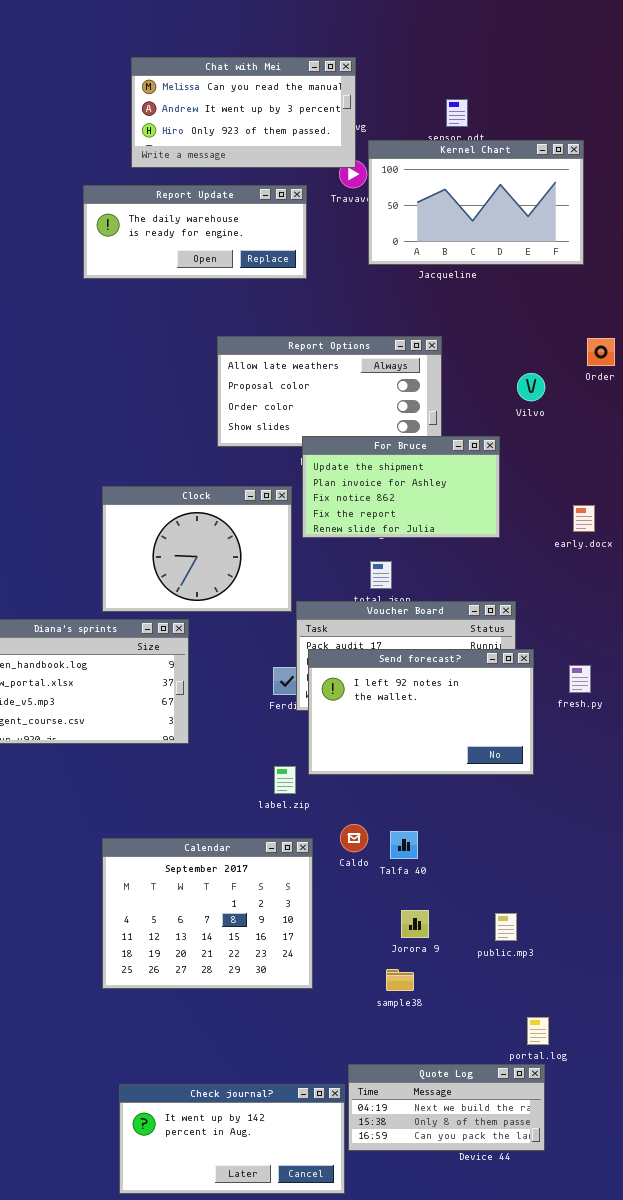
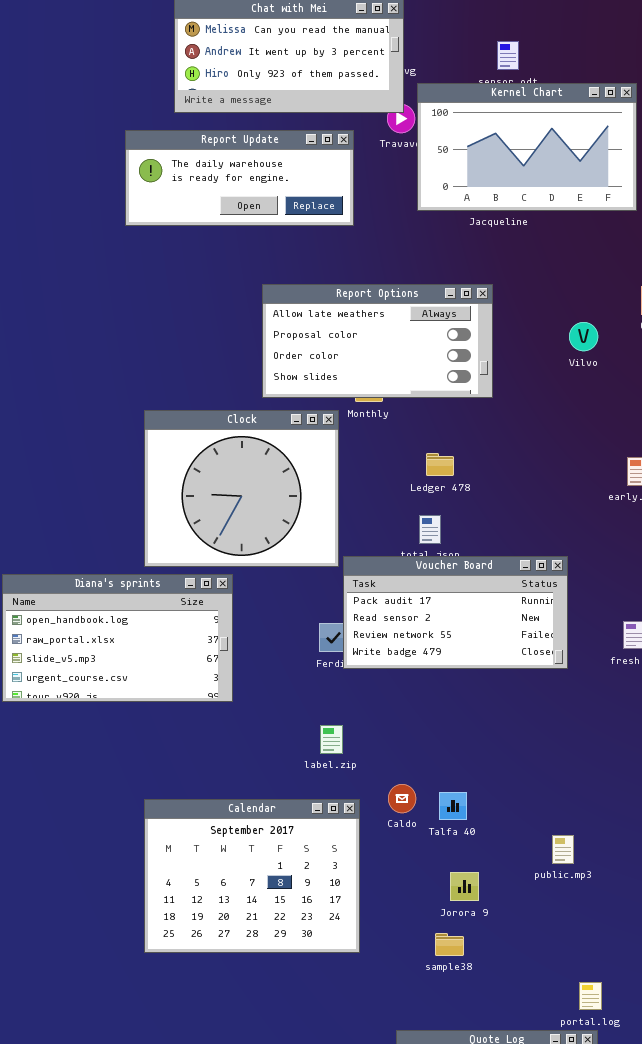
For Bruce: [302,436,500,538] -> none, closed
Clock: [102,486,292,612] -> [144,410,339,567], resized
Send forecast?: [308,649,534,775] -> none, closed
public.mp3: [495,913,517,941] -> [552,835,574,864], moved

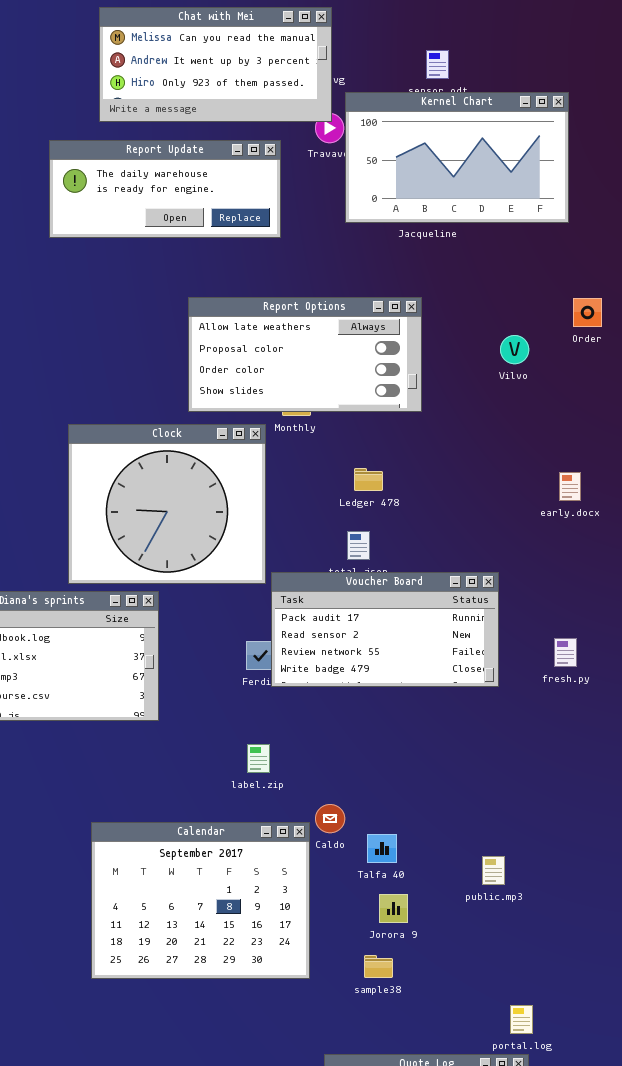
Talfa 40: [439,792,467,820] -> [367,834,397,863], moved
Calendar: [144,799,360,953] -> [91,822,310,979], moved

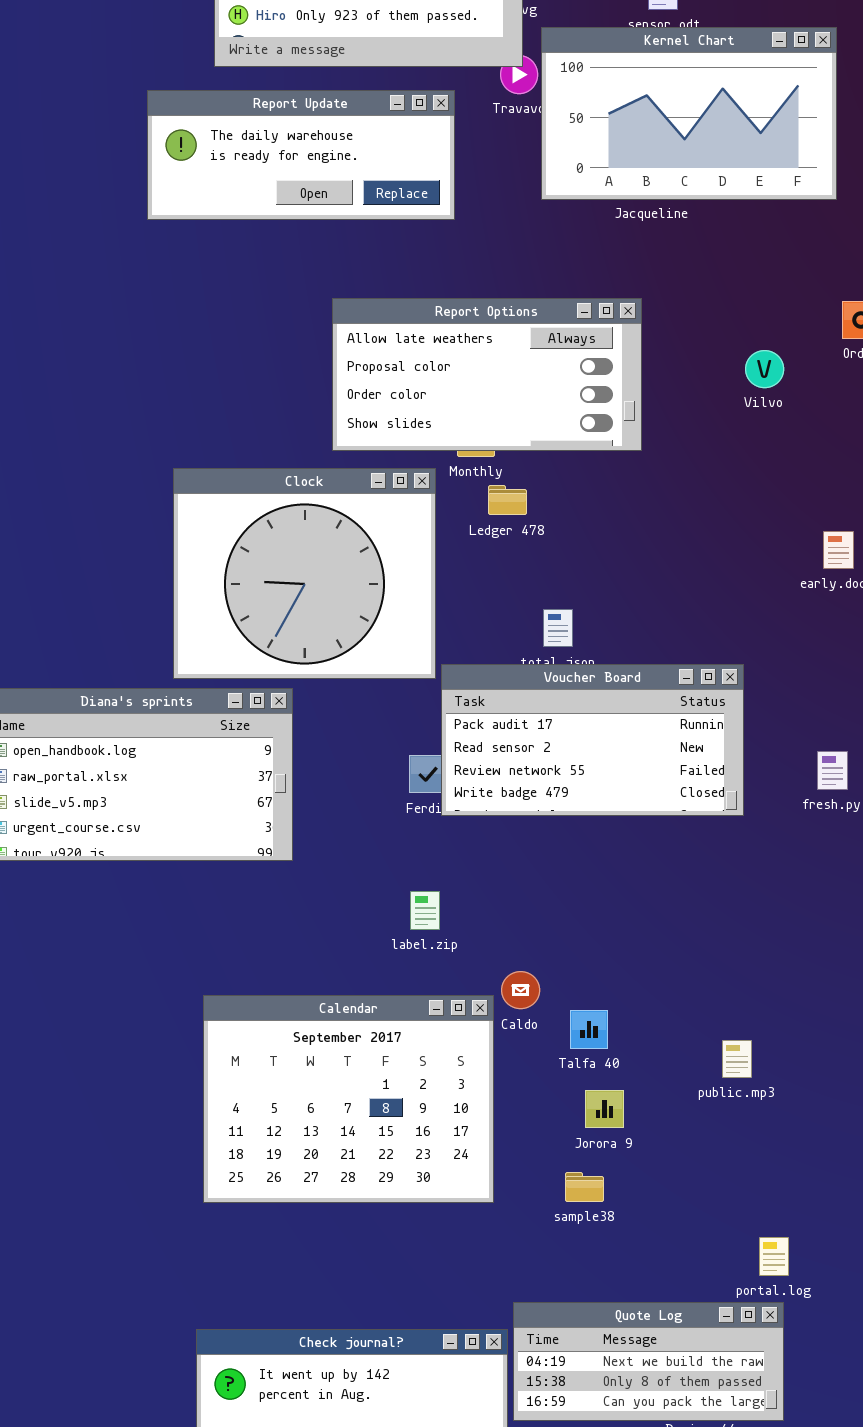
Ledger 478: [354,468,383,491] -> [488,485,527,515], moved

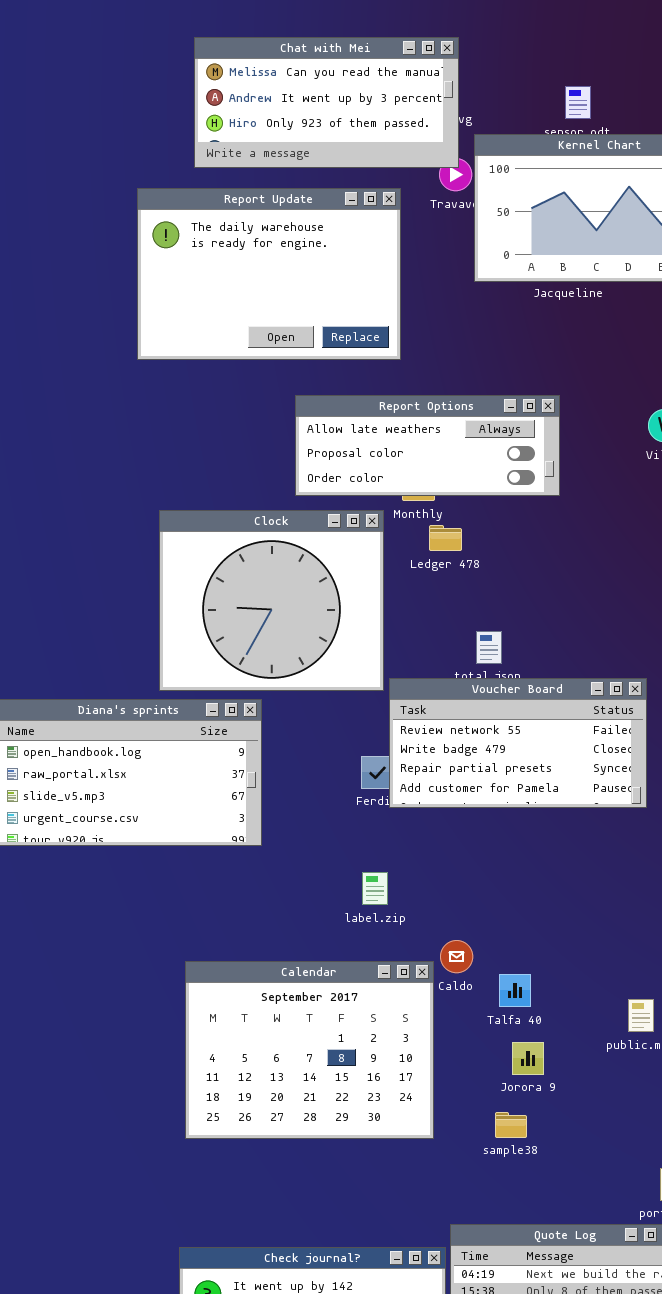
Report Update: [147,90,455,220] -> [137,188,401,360], resized
Report Options: [332,298,642,451] -> [295,395,560,496], resized
Voucher Board: [441,664,744,816] -> [389,678,647,808], scrolled down 2 rows

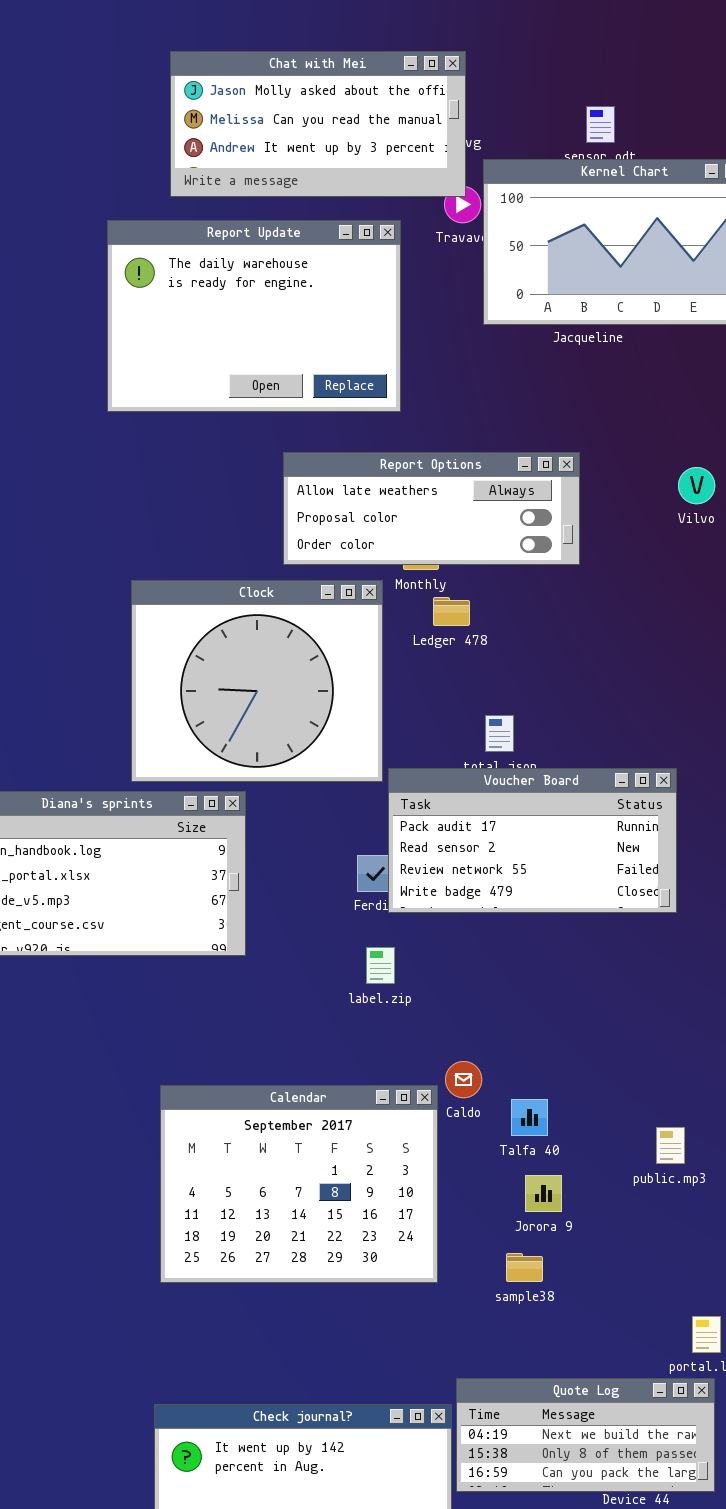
Chat with Mei: [194,37,459,168] -> [170,51,466,197], scrolled up 1 row
Voucher Board: [389,678,647,808] -> [388,768,677,913], scrolled up 2 rows
label.zip: [362,872,388,905] -> [366,947,395,984], moved

